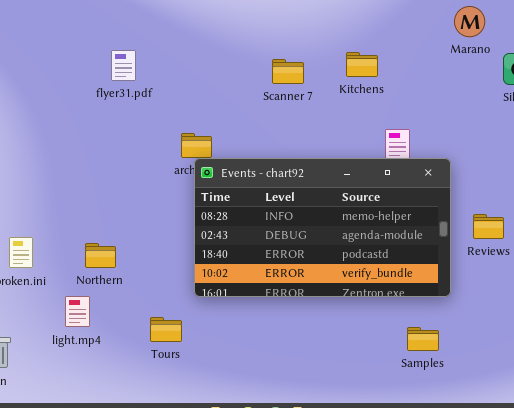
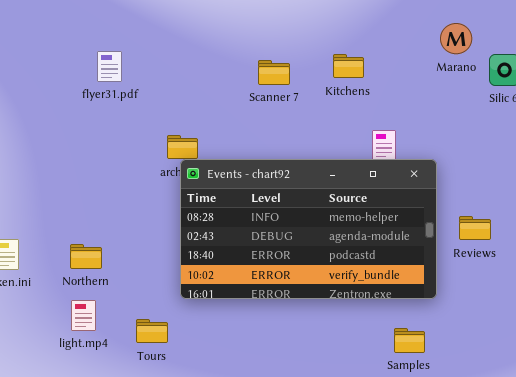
Marano: [454,6,485,37] -> [440,23,472,54], moved
light.mp4: [65,296,90,327] -> [71,300,96,331], moved

